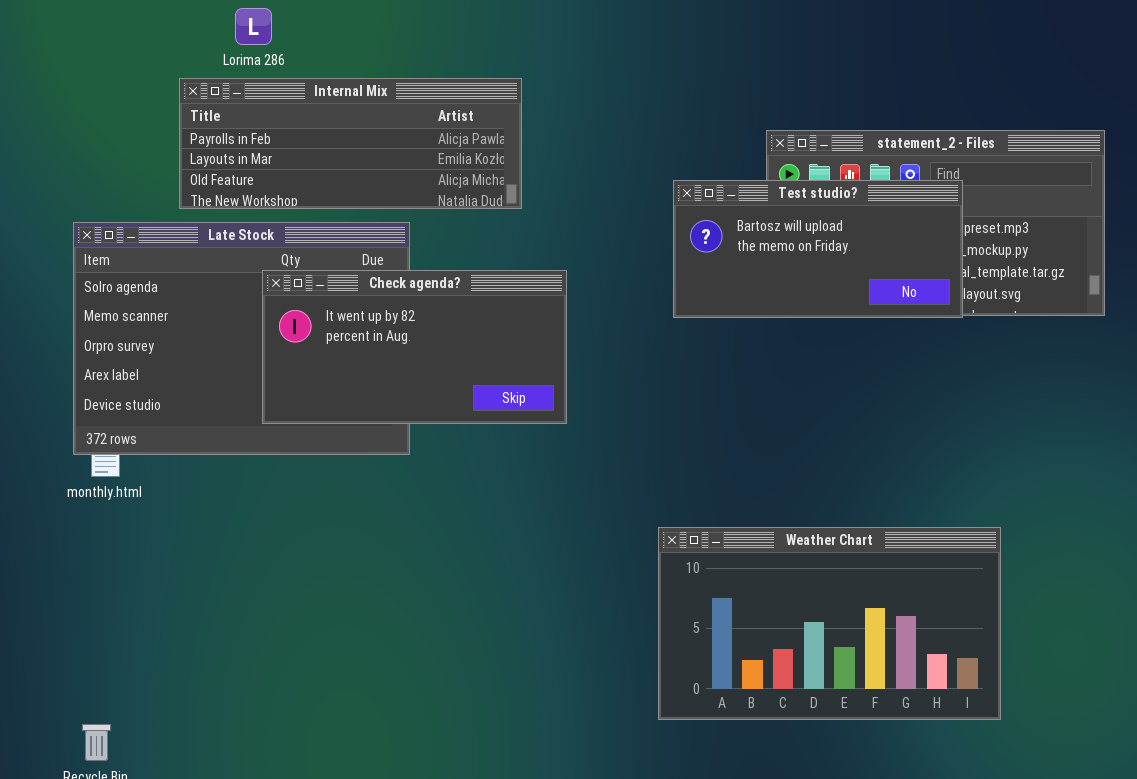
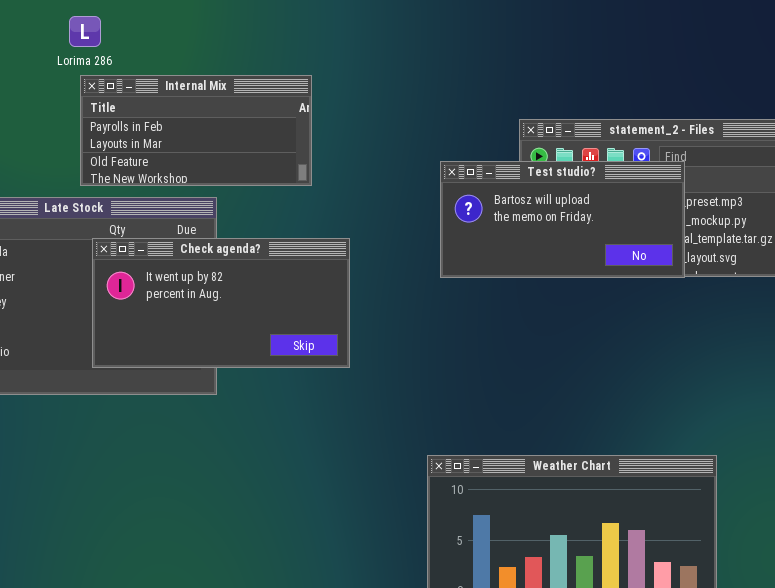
Internal Mix: [179,78,522,209] -> [80,75,312,186], resized

